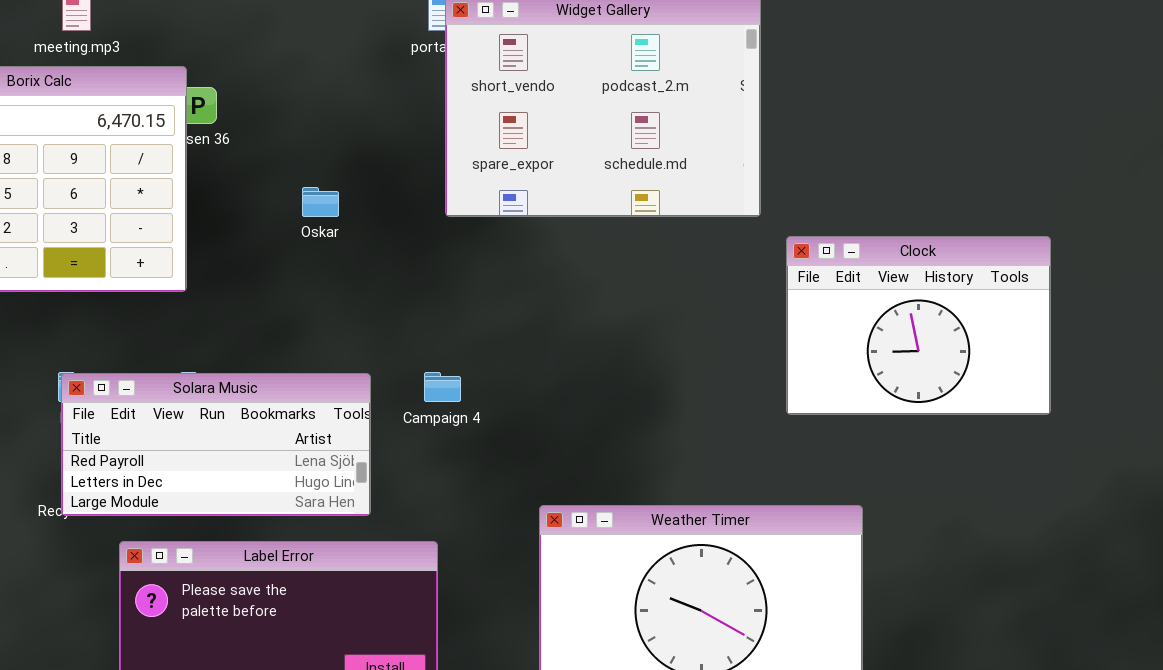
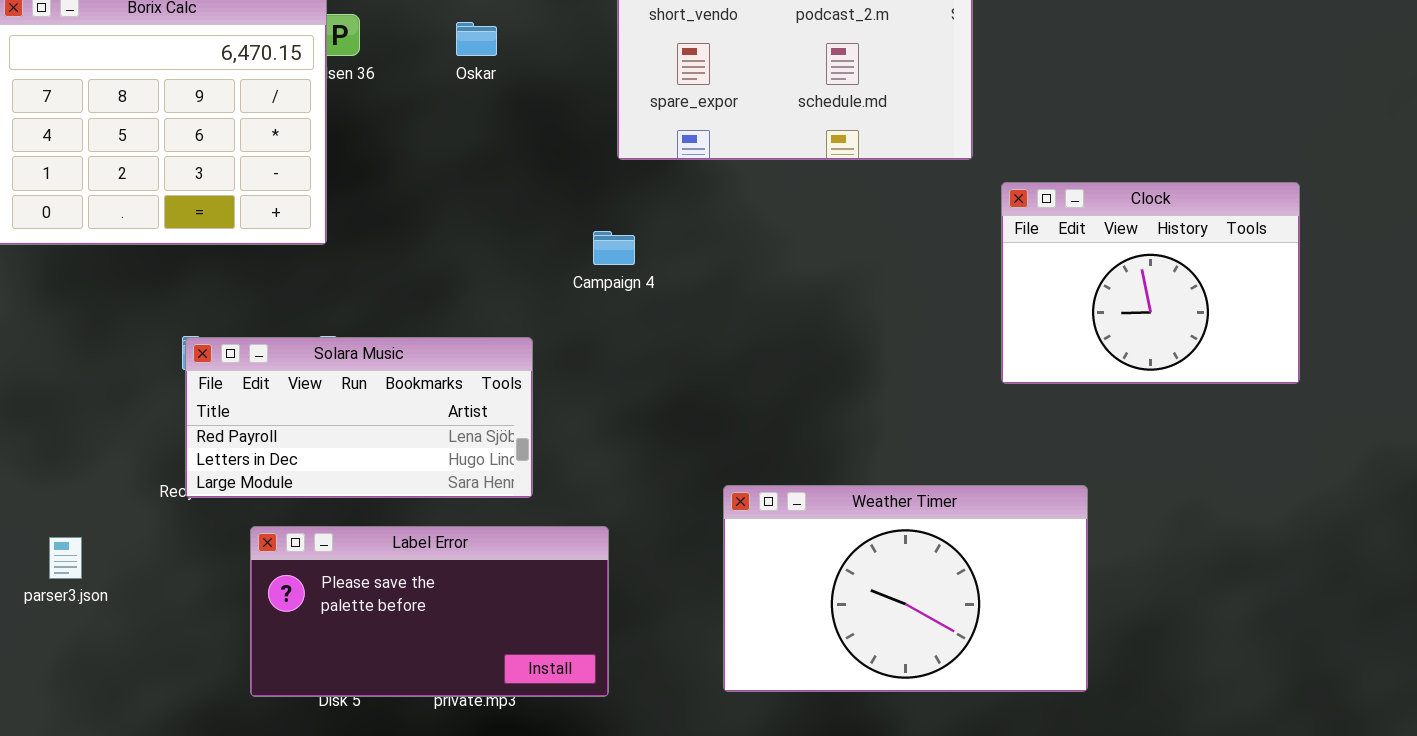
Oskar: [302,187,339,217] -> [456,22,497,56], moved
Campaign 4: [424,372,461,402] -> [593,231,635,265], moved

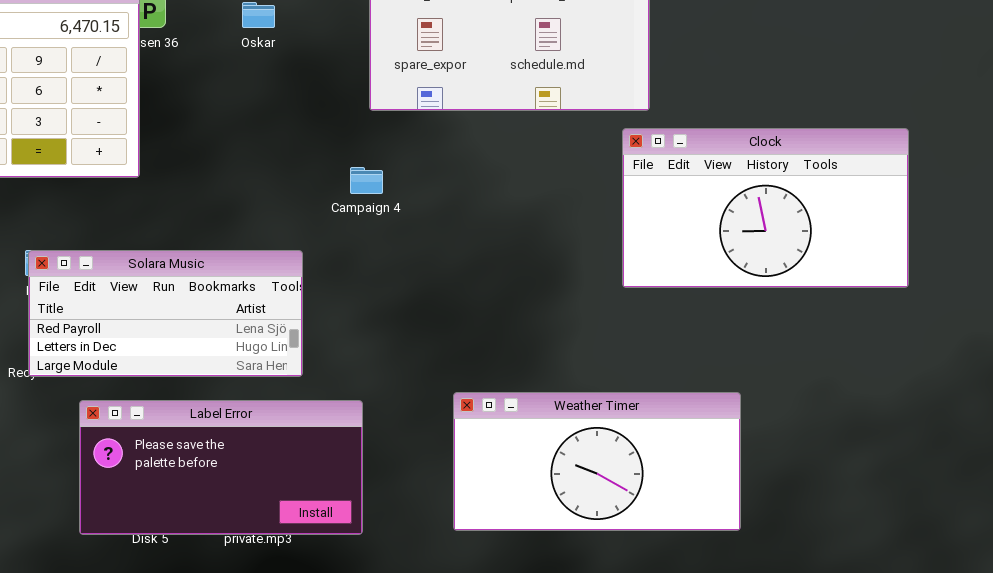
Clock: [1001,182,1300,384] -> [622,128,909,288], resized
Weather Timer: [723,485,1088,692] -> [453,392,741,531], resized

